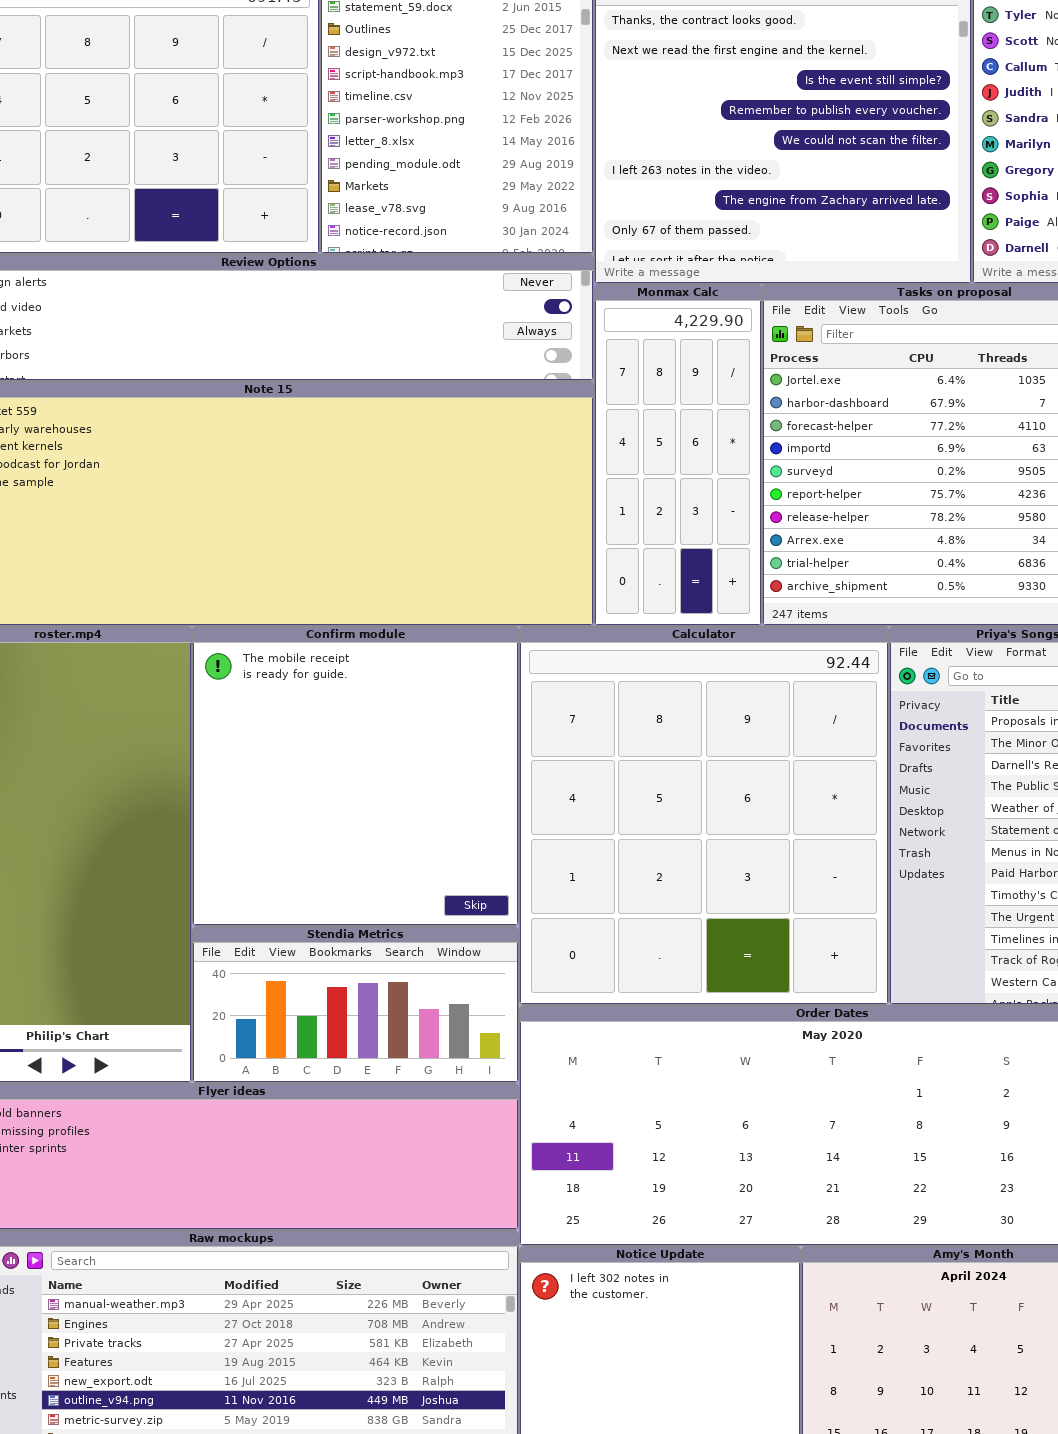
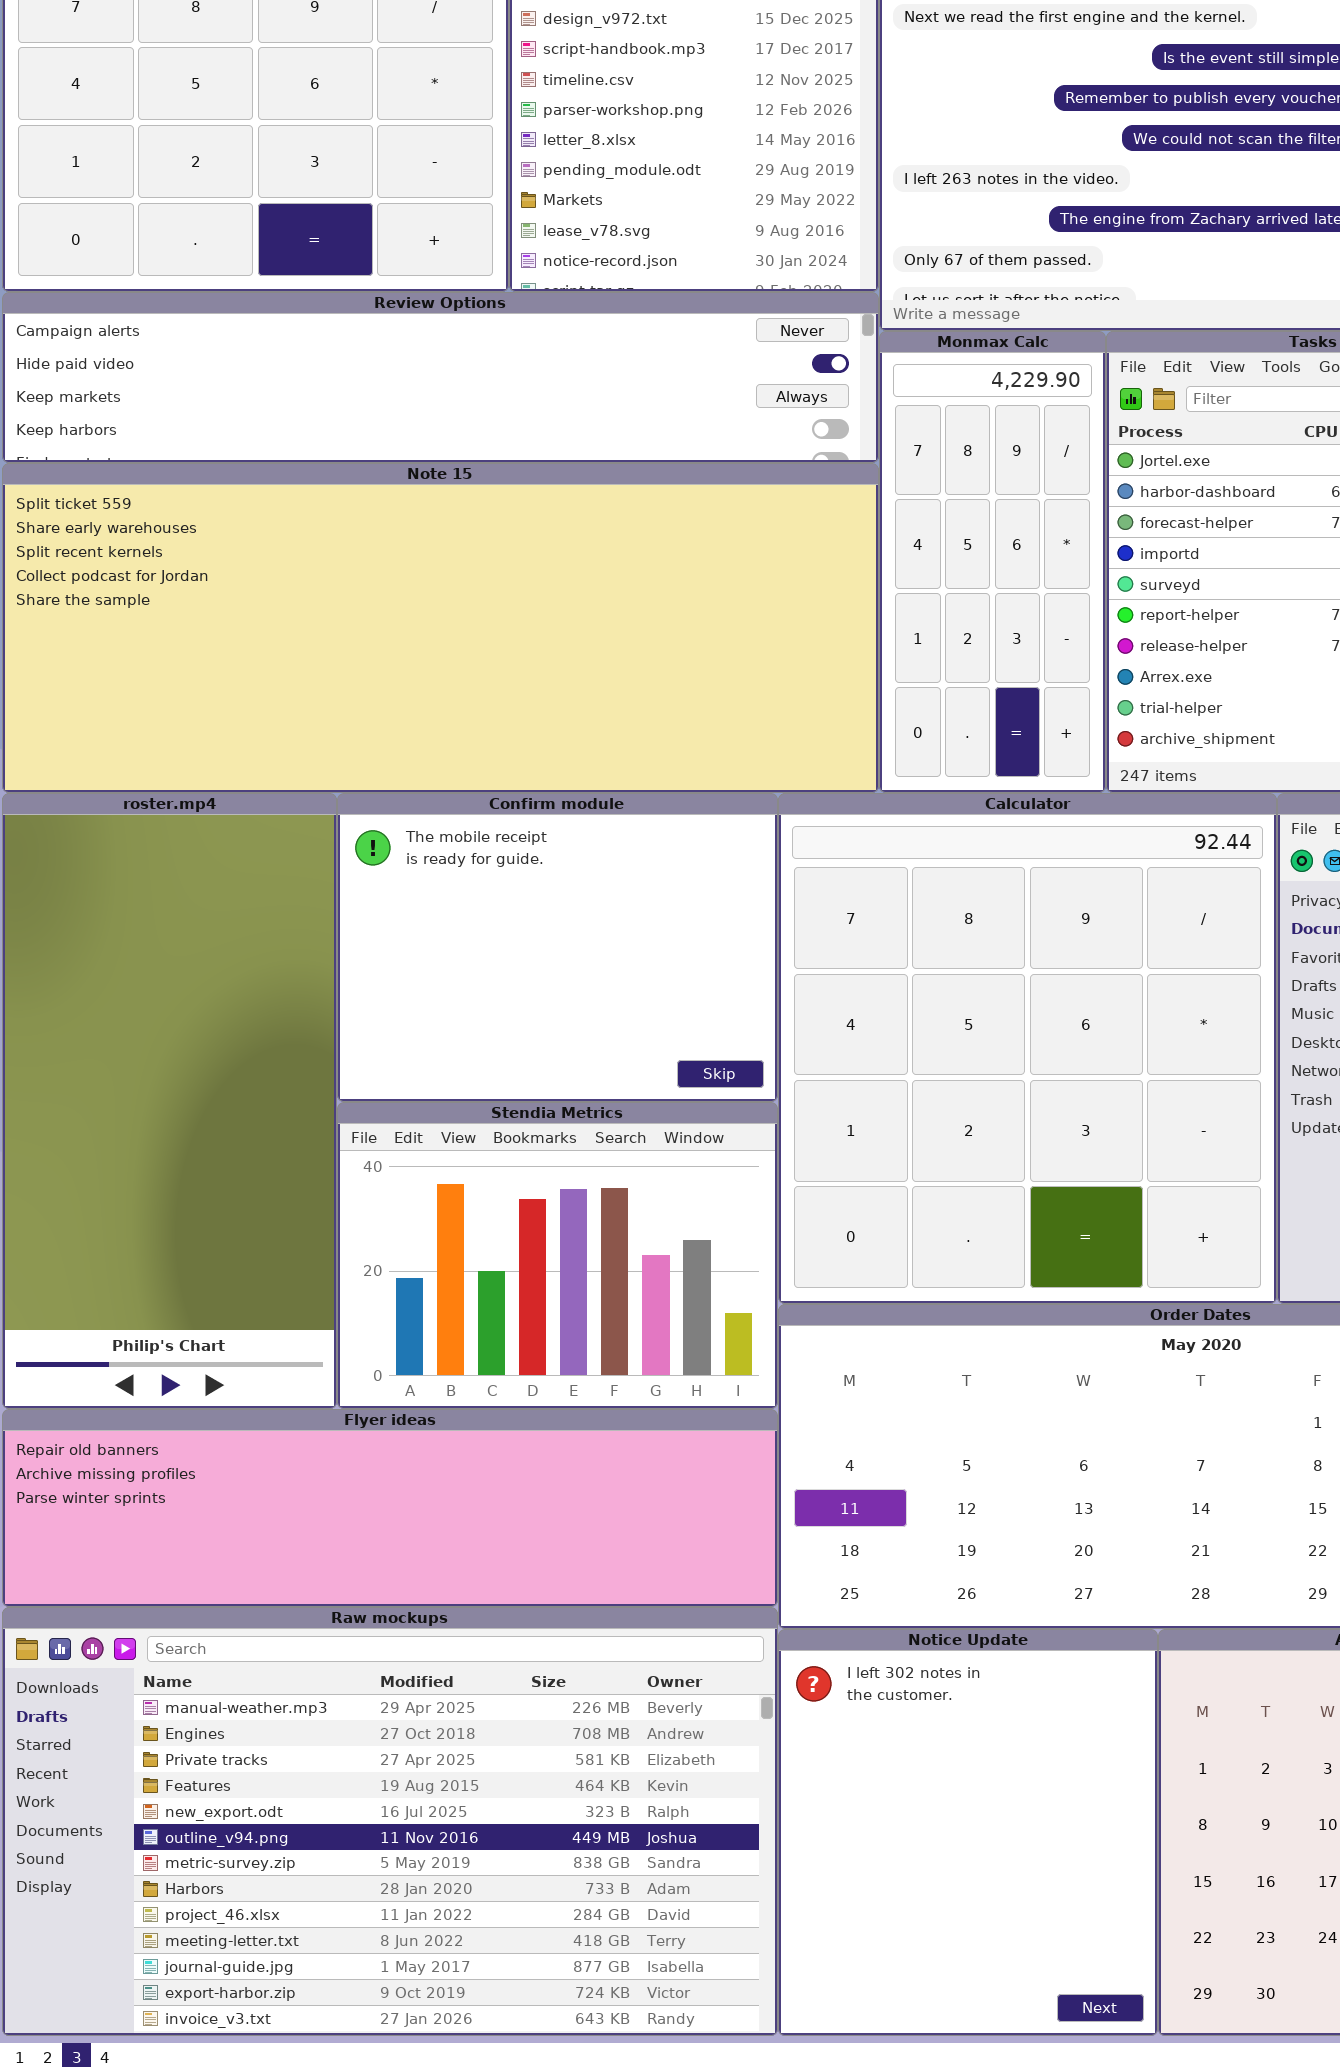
Confirm module: [192,626,519,926] -> [337,793,778,1102], resized
Stendia Metrics: [192,926,519,1083] -> [337,1102,778,1409], resized

